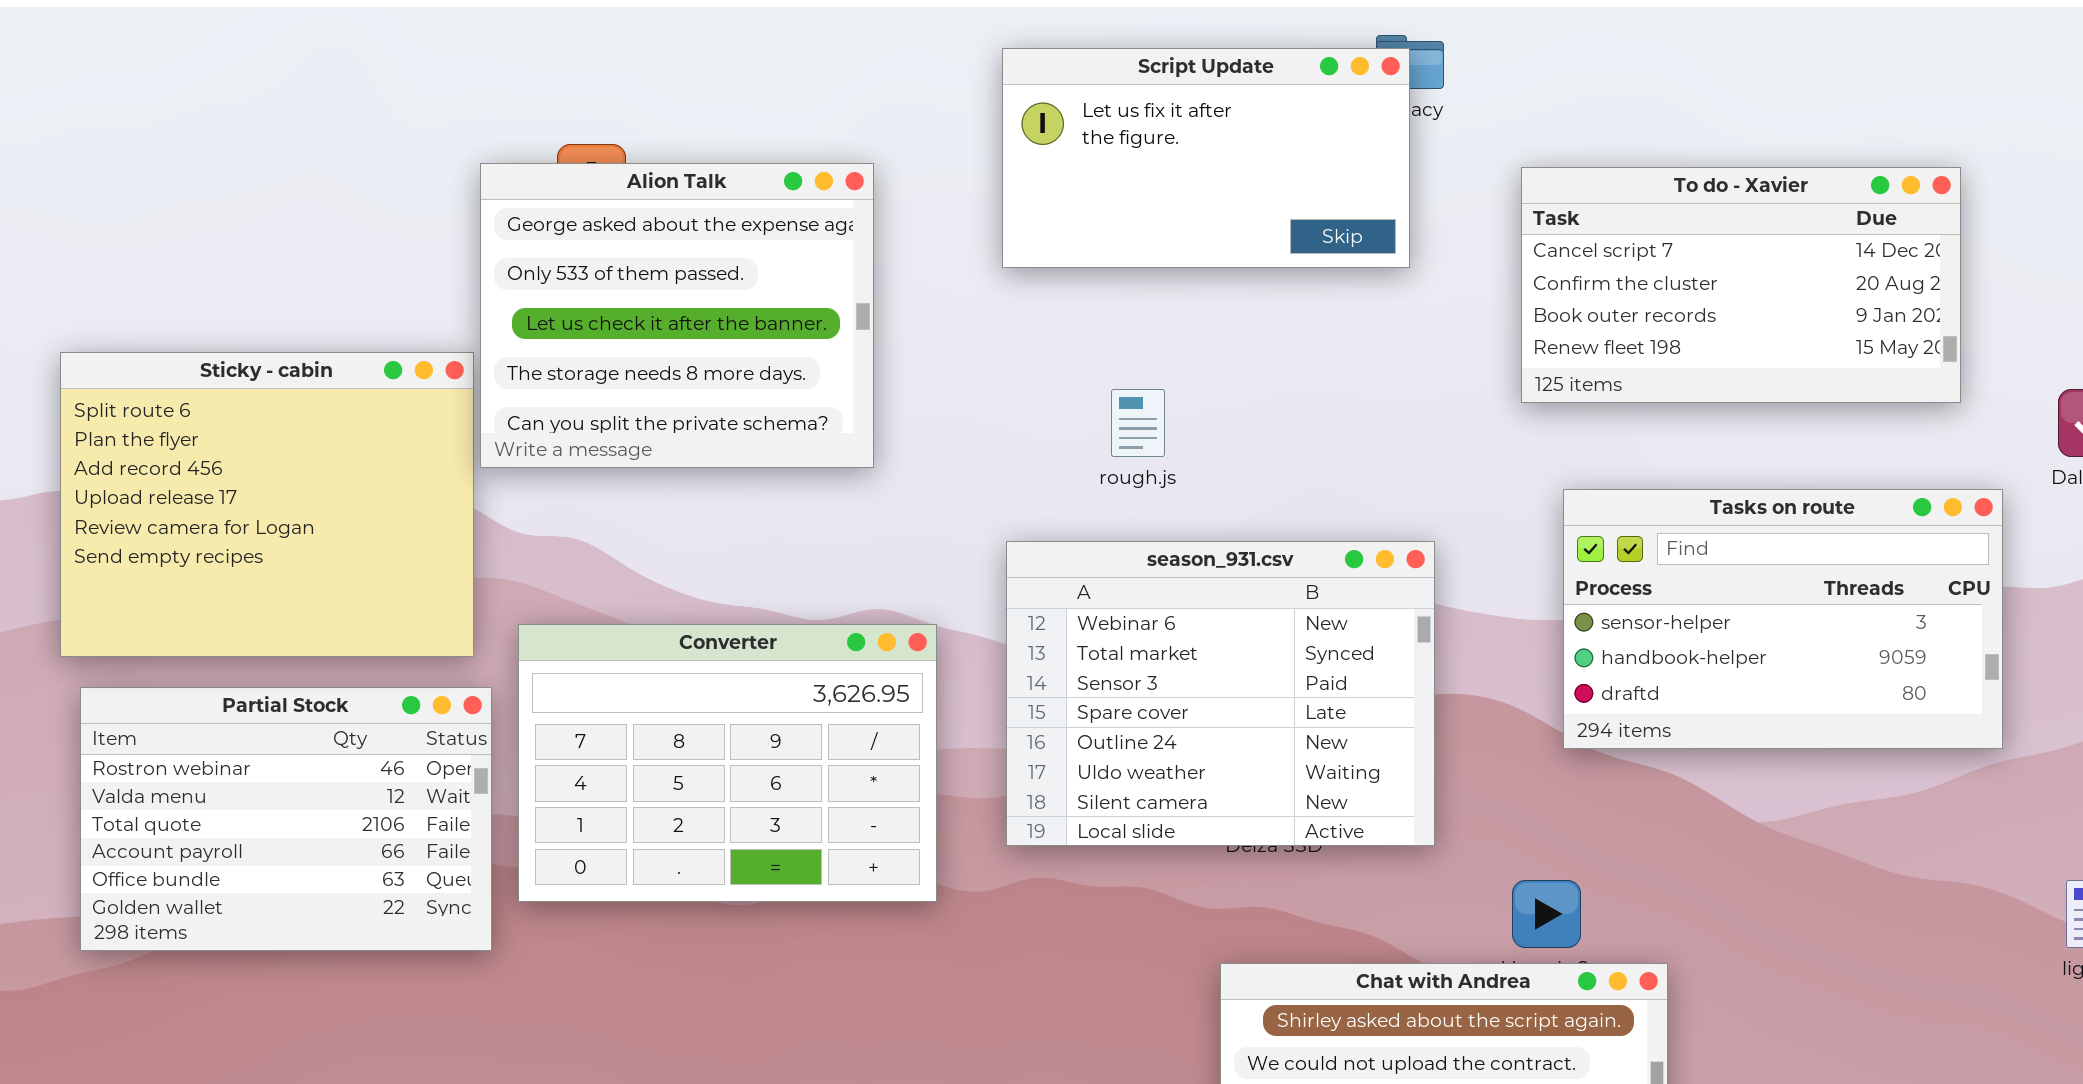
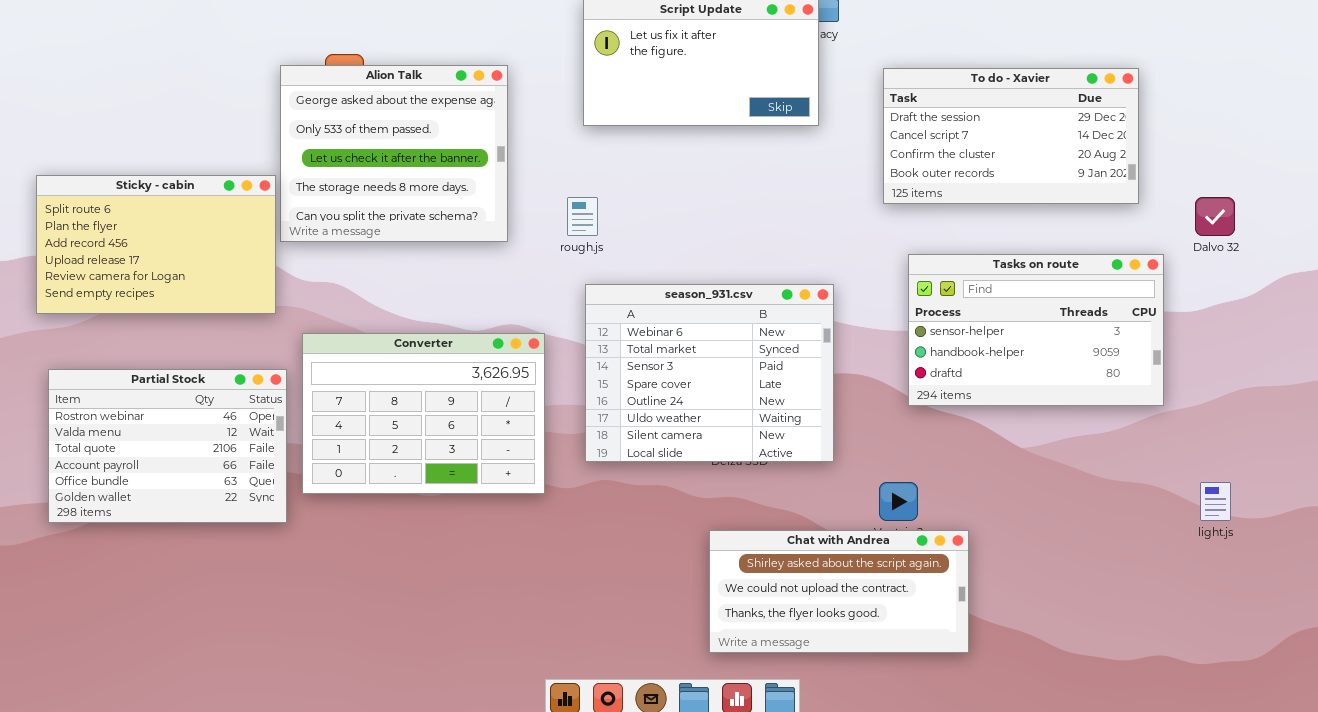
To do - Xavier: [1521,167,1961,403] -> [883,68,1139,204], scrolled up 1 row
Sticky - cabin: [60,352,474,657] -> [36,175,276,314], resized
rough.js: [1111,389,1165,457] -> [567,197,598,236], moved

